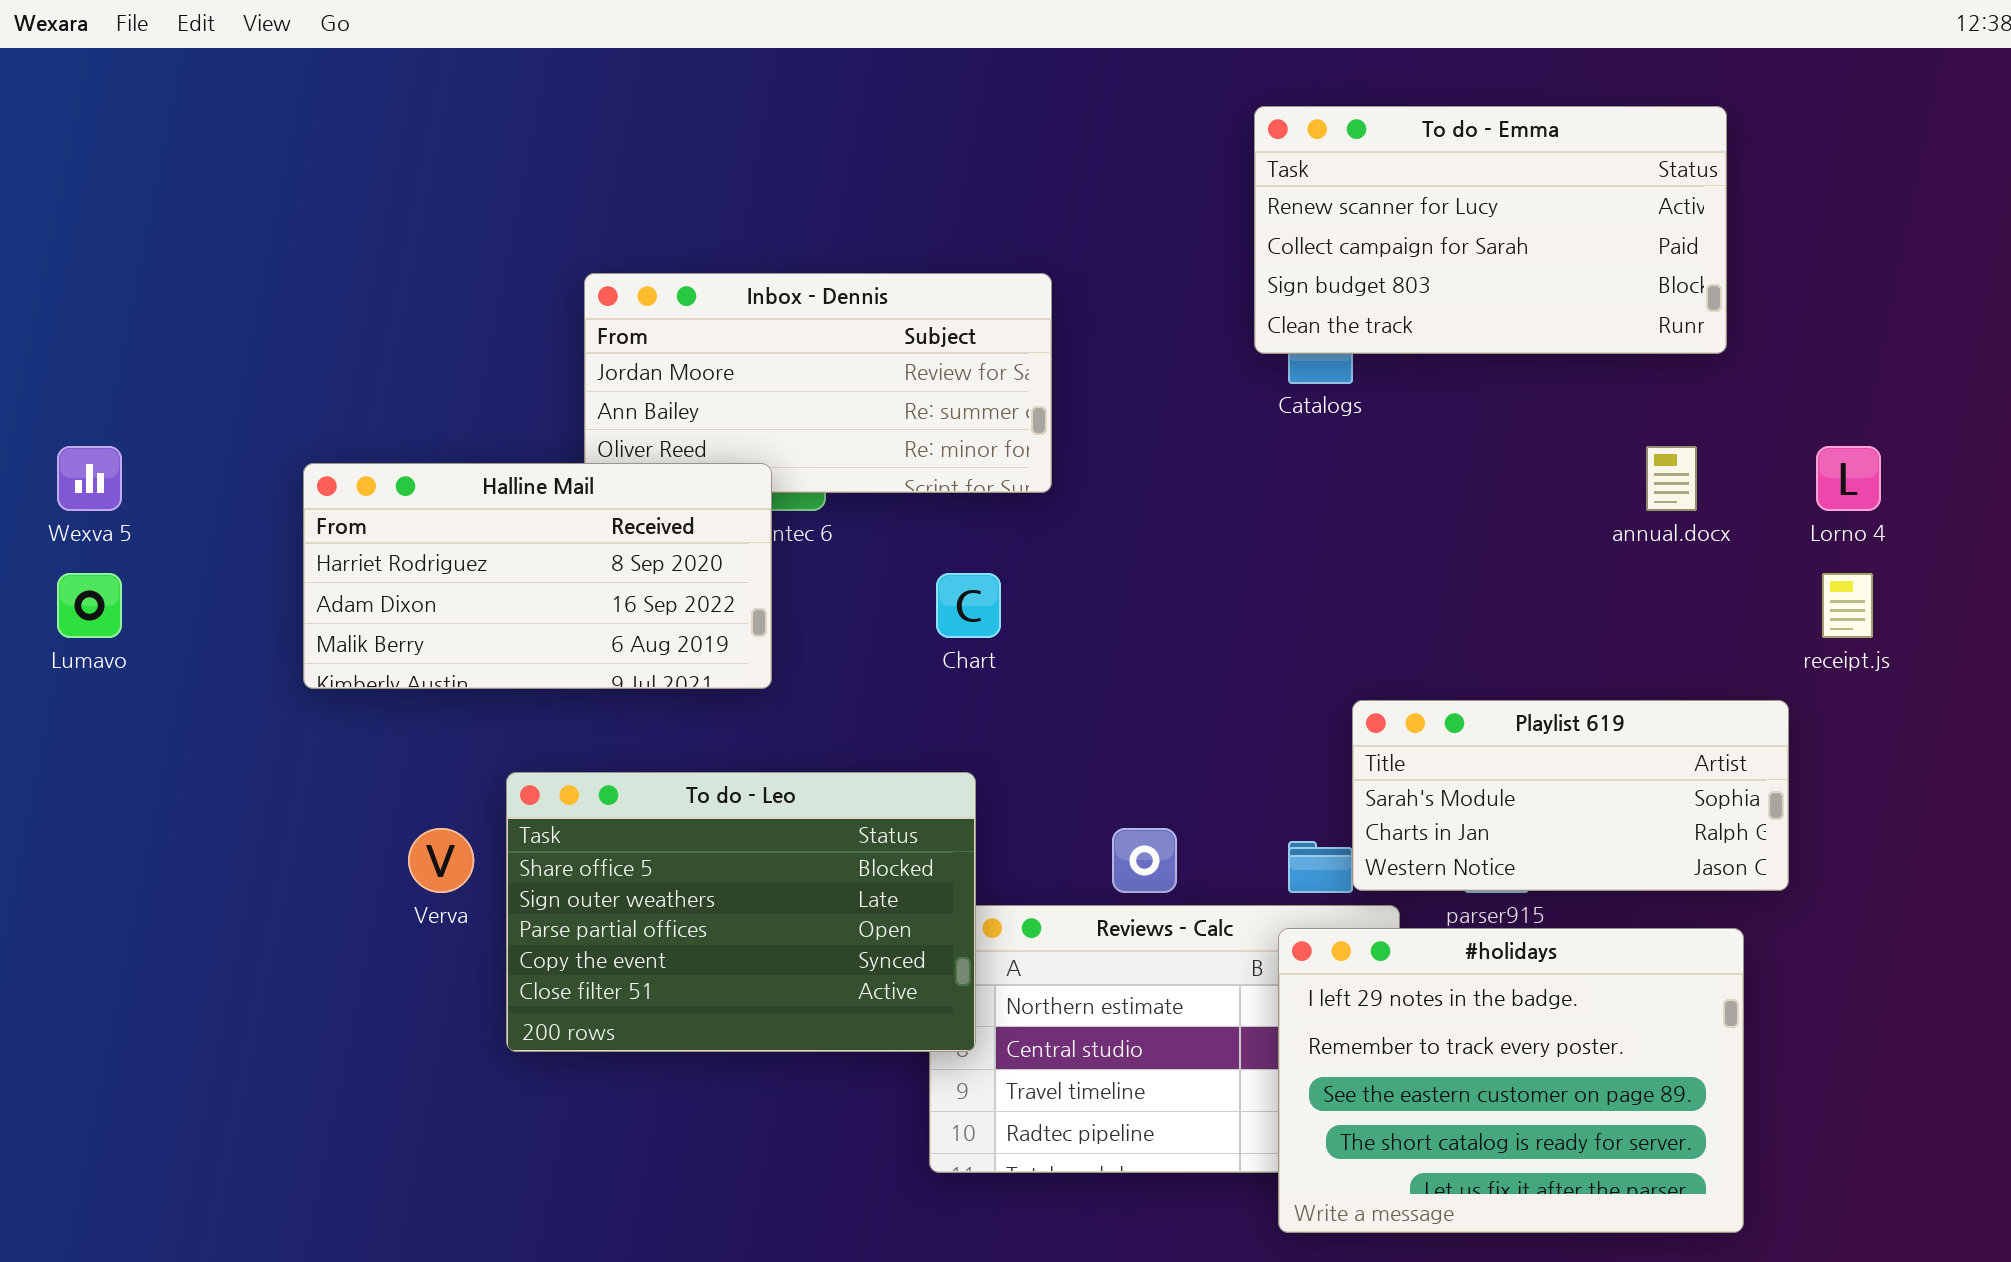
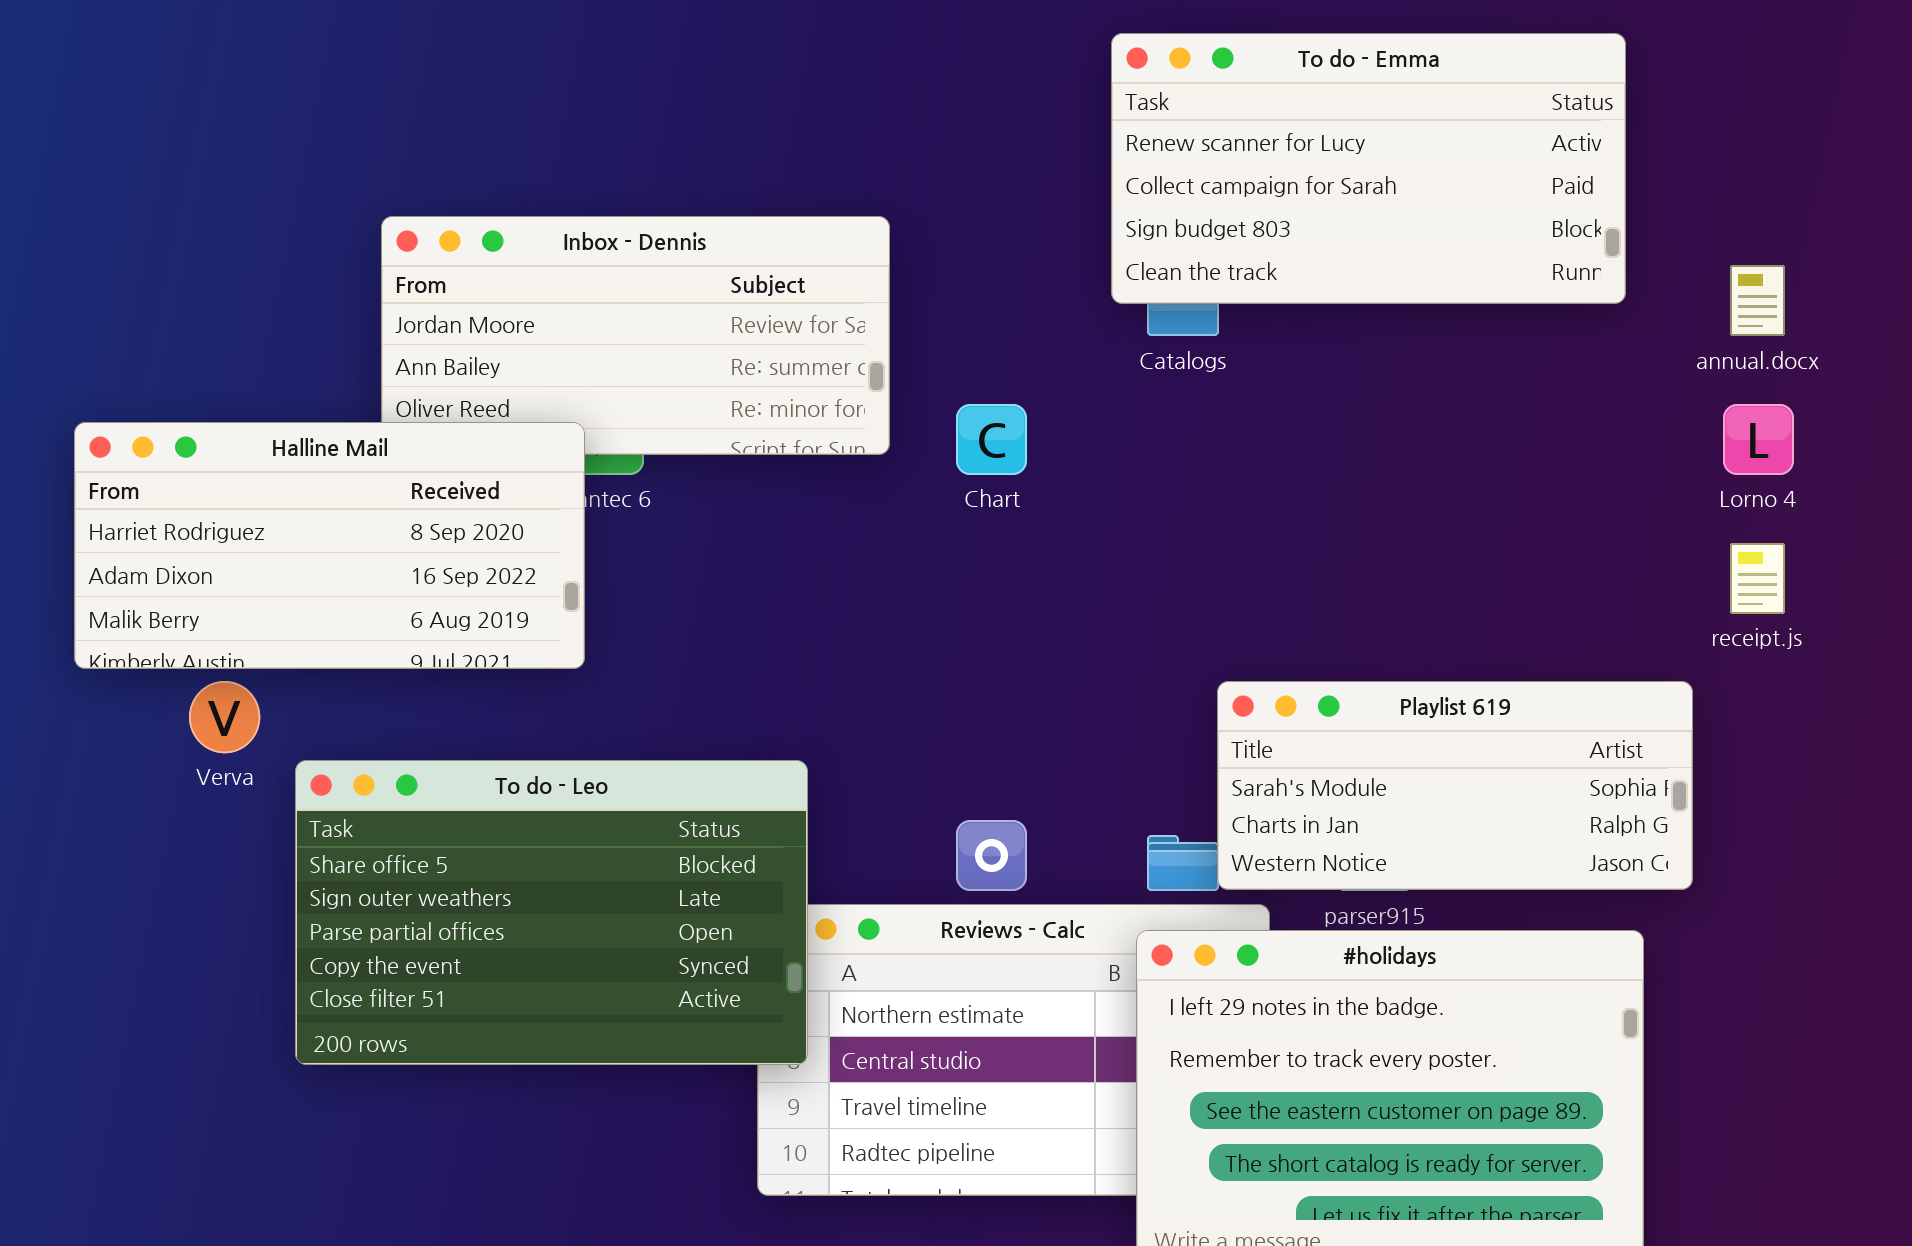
annual.docx: [1646,446,1697,511] -> [1730,265,1785,336], moved
Chart: [936,573,1001,638] -> [956,404,1027,475], moved
Verva: [408,828,474,893] -> [189,681,260,753], moved

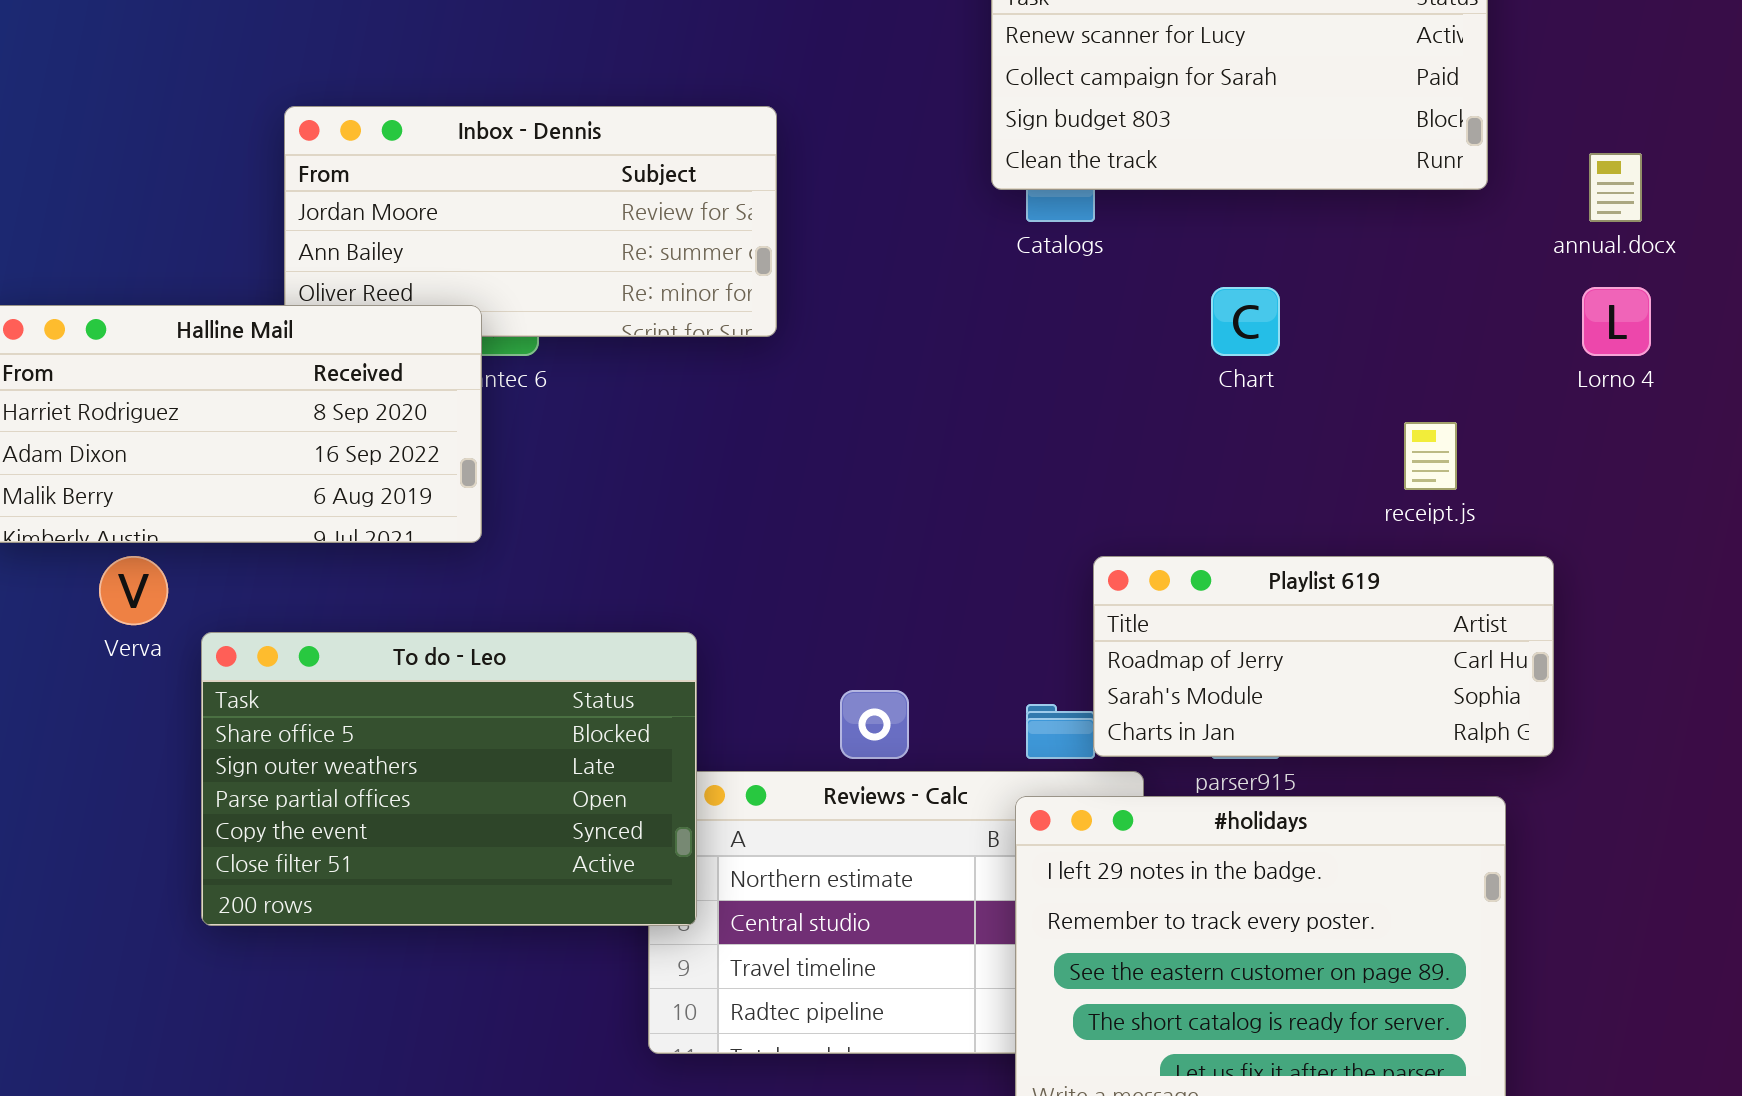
Chart: [956,404,1027,475] -> [1211,287,1280,356], moved
receipt.js: [1730,543,1785,614] -> [1404,422,1457,490], moved
Playlist 619: [1217,681,1693,890] -> [1093,556,1554,757], scrolled up 1 row

